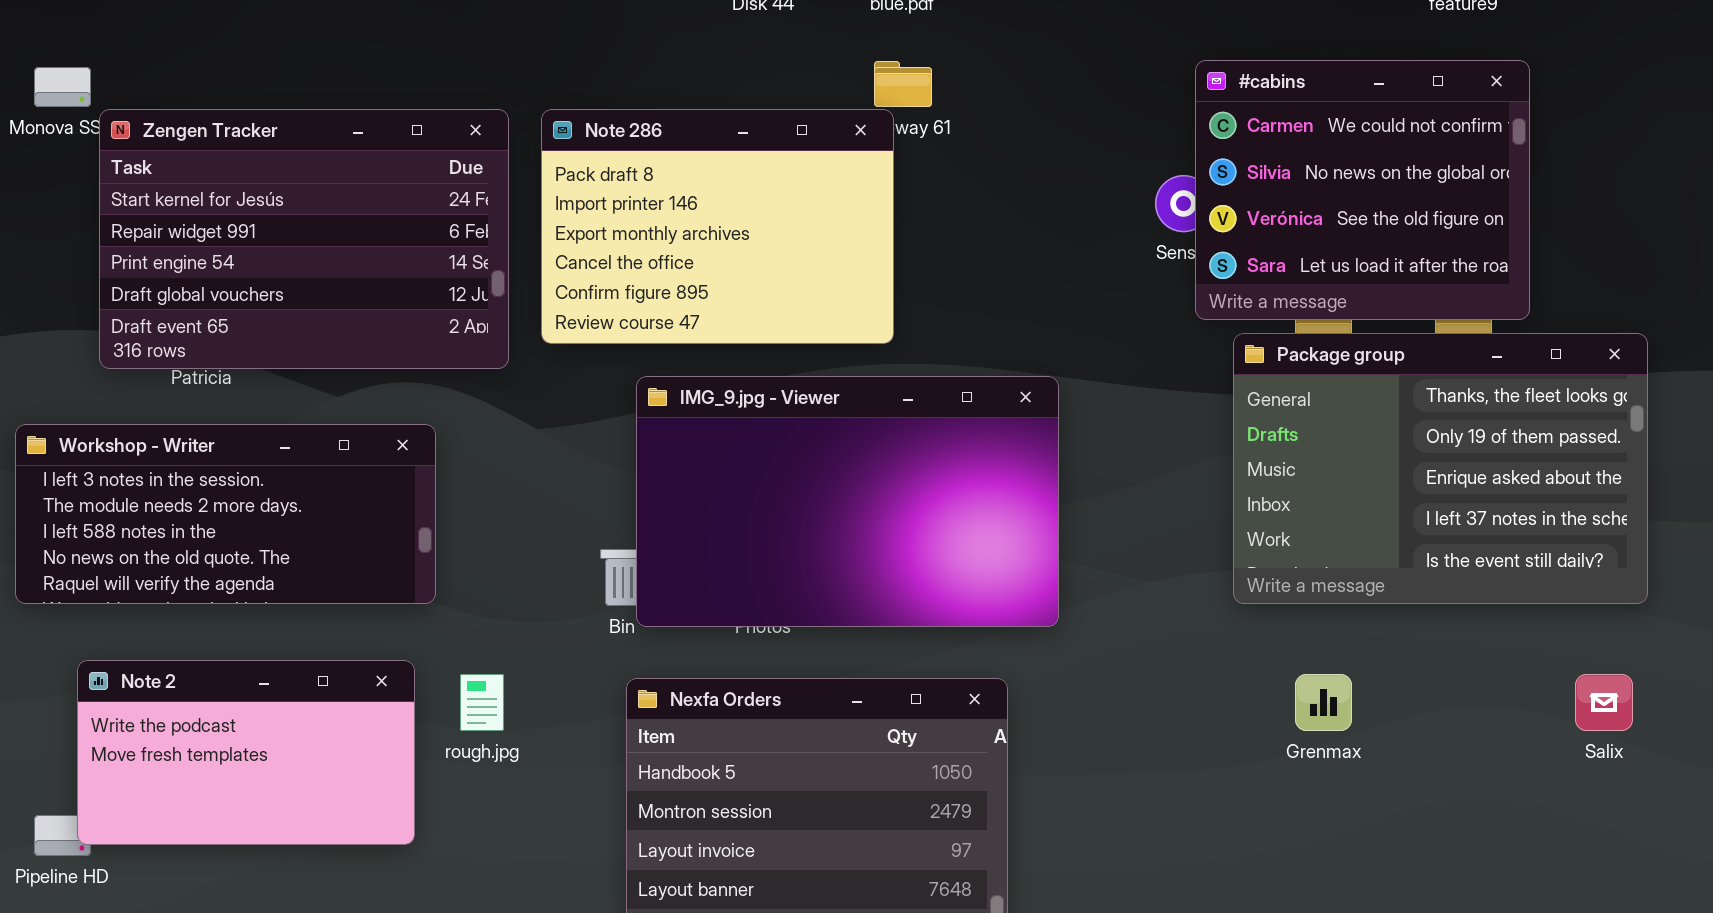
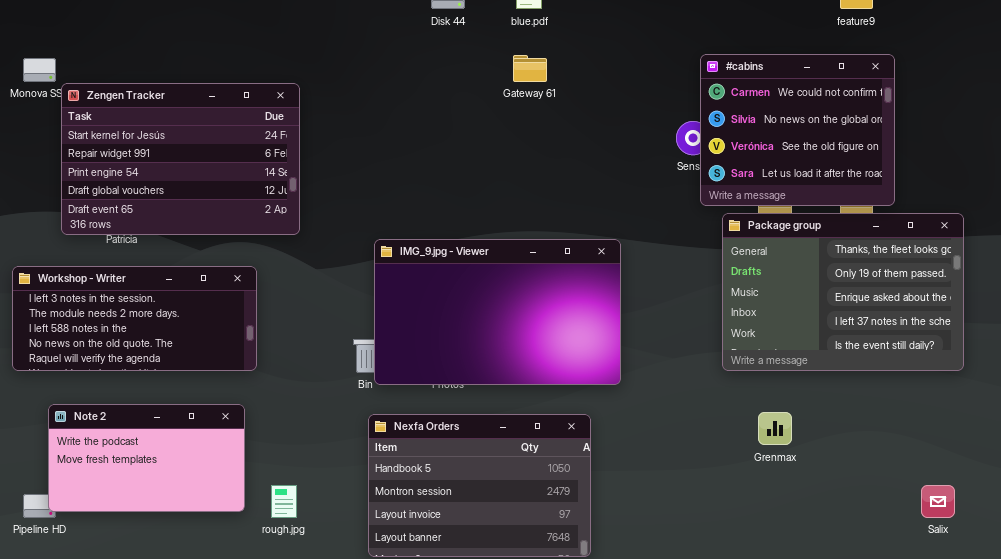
Note 286: [541,109,894,344] -> none, closed
rough.jpg: [460,674,504,731] -> [271,485,297,518], moved
Salix: [1575,674,1633,731] -> [921,485,955,518], moved

